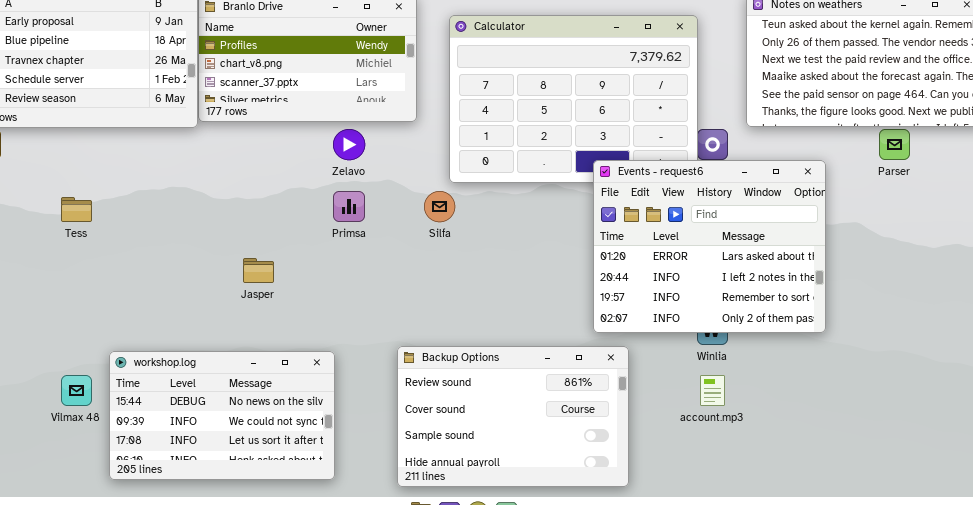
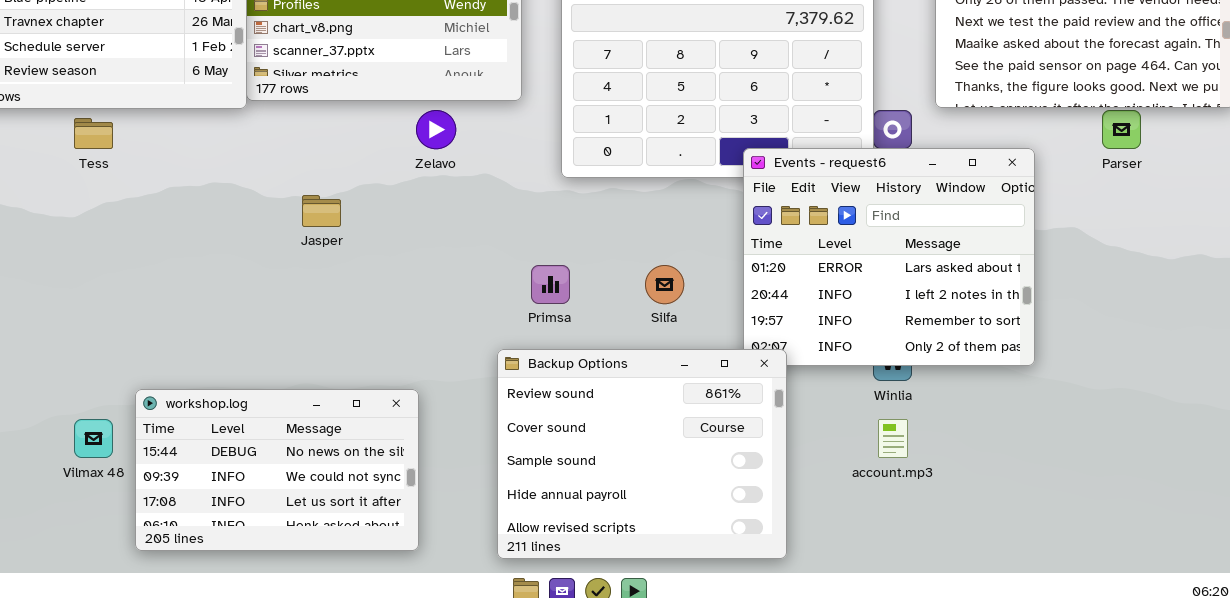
Primsa: [333,191,365,222] -> [531,265,570,304], moved
Silfa: [424,191,455,222] -> [645,265,684,304], moved
Tess: [61,197,92,222] -> [74,118,113,149], moved
Jasper: [243,258,274,283] -> [302,195,341,227], moved
Backup Options: [397,346,629,487] -> [497,349,787,559], resized

